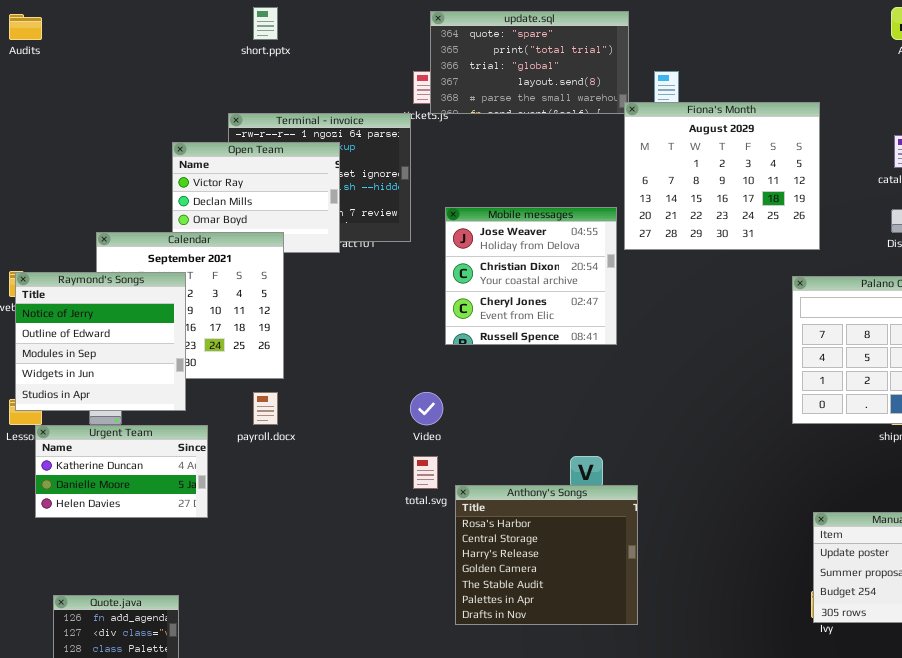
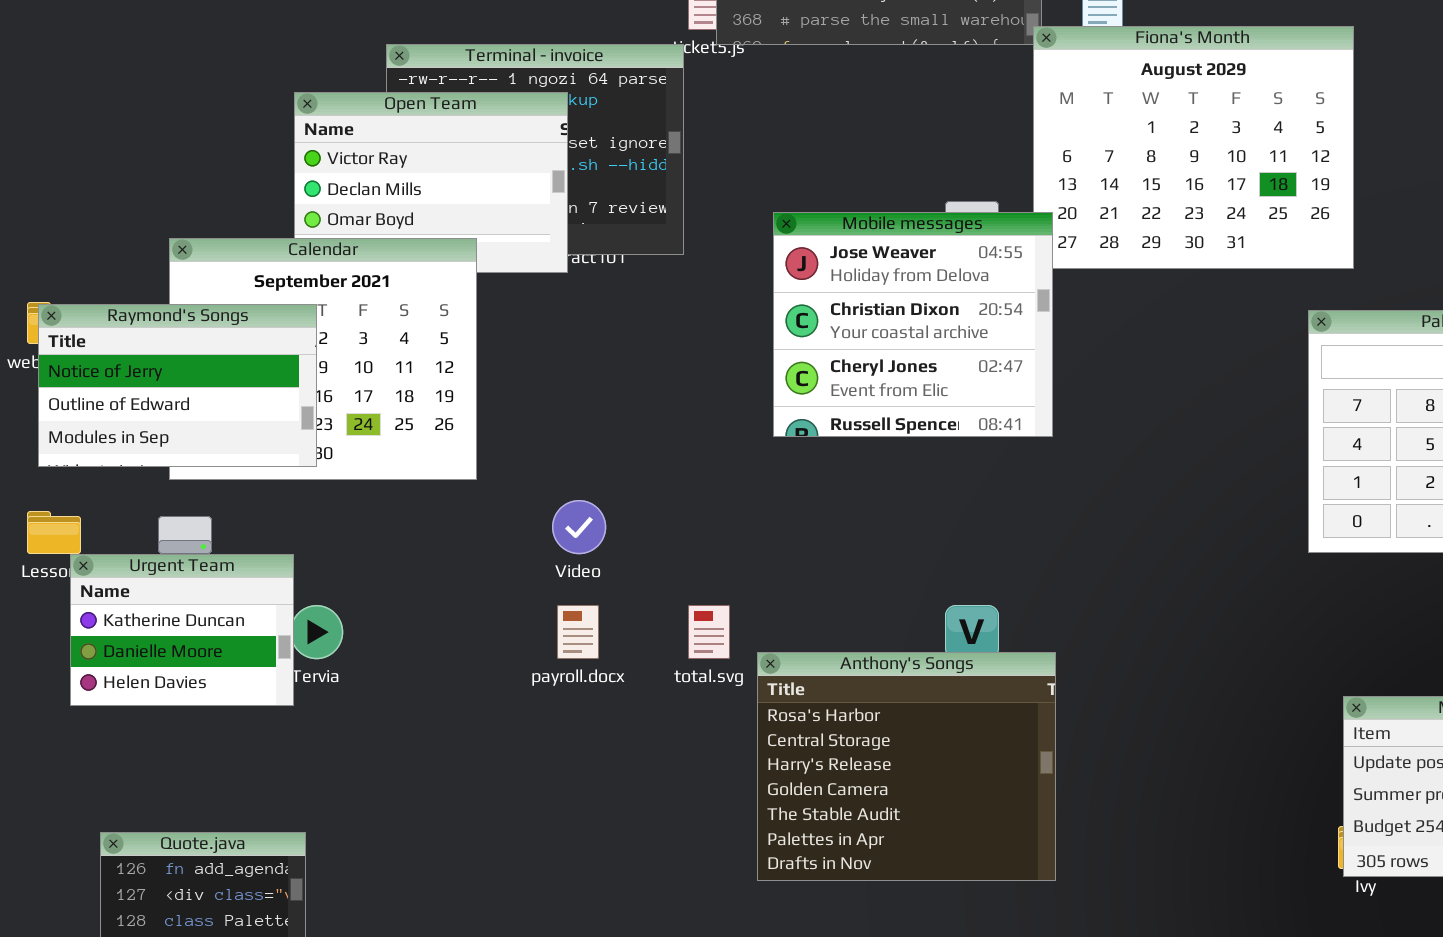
Mobile messages: [445,207,617,345] -> [773,212,1053,437], moved
Raymond's Songs: [15,272,186,411] -> [38,304,317,467], resized
payroll.docx: [253,392,278,425] -> [557,605,599,659], moved
Video: [410,392,443,425] -> [552,500,606,554], moved
Urgent Team: [35,425,208,518] -> [70,554,294,706], resized

